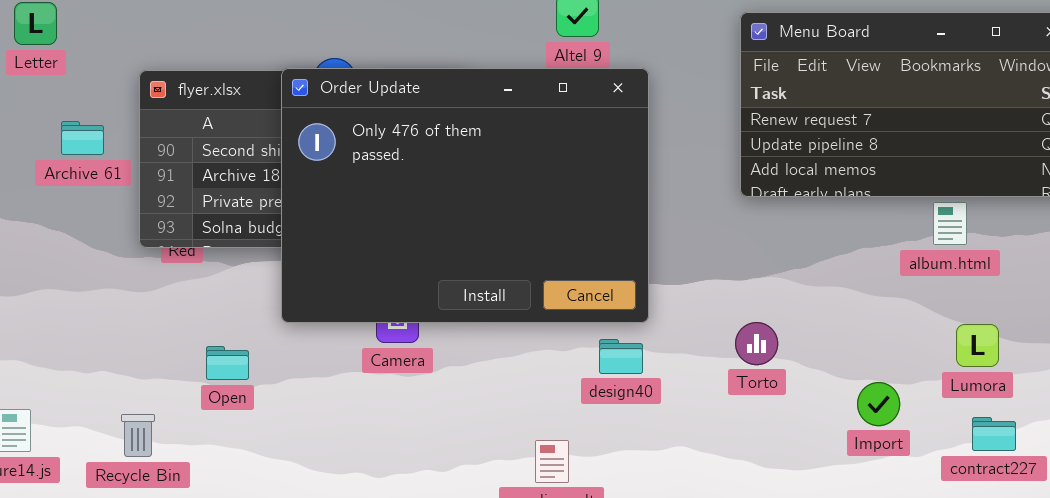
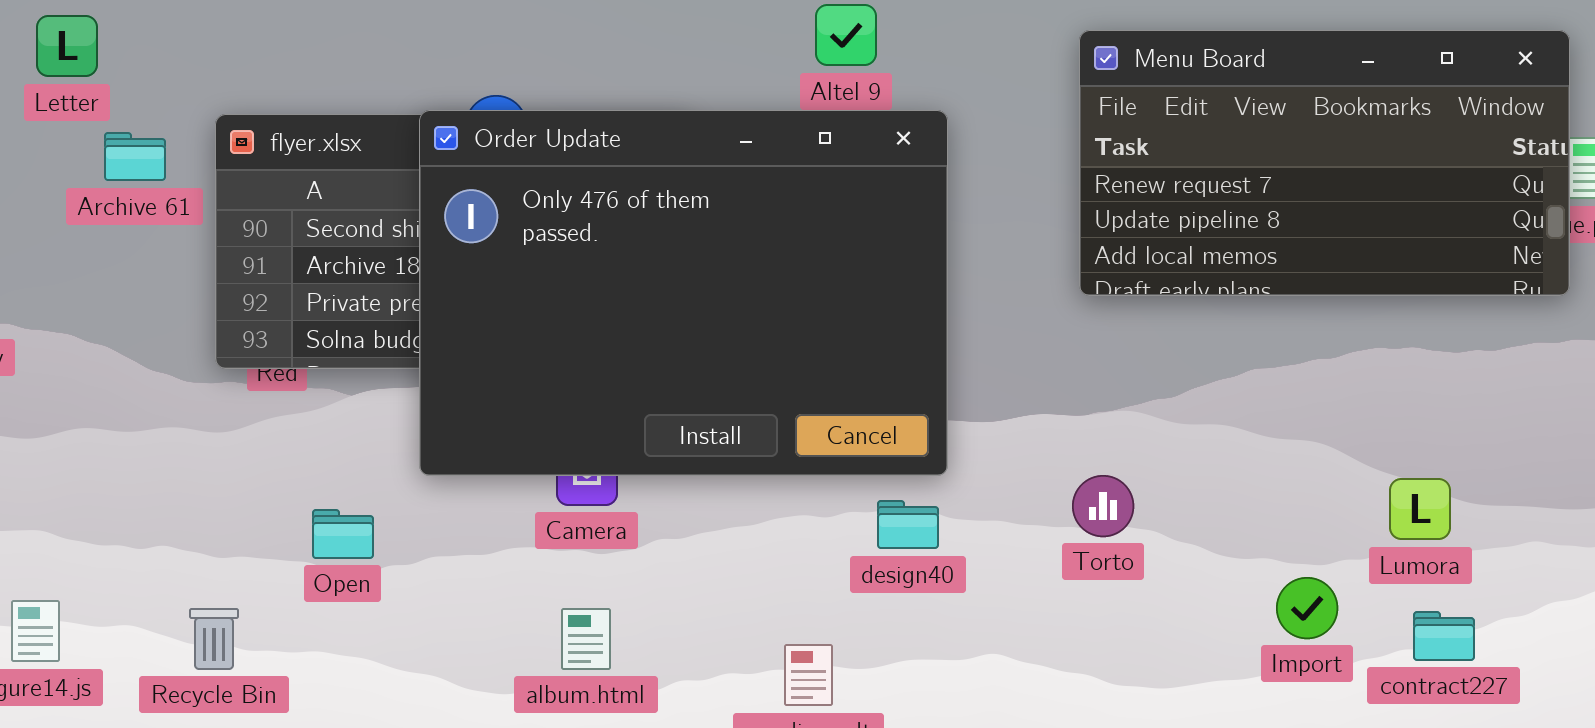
Archive 61: [61,121,104,155] -> [104,132,166,181], moved
album.html: [933,202,967,245] -> [561,608,611,670], moved
Import: [857,382,900,426] -> [1276,577,1338,639], moved

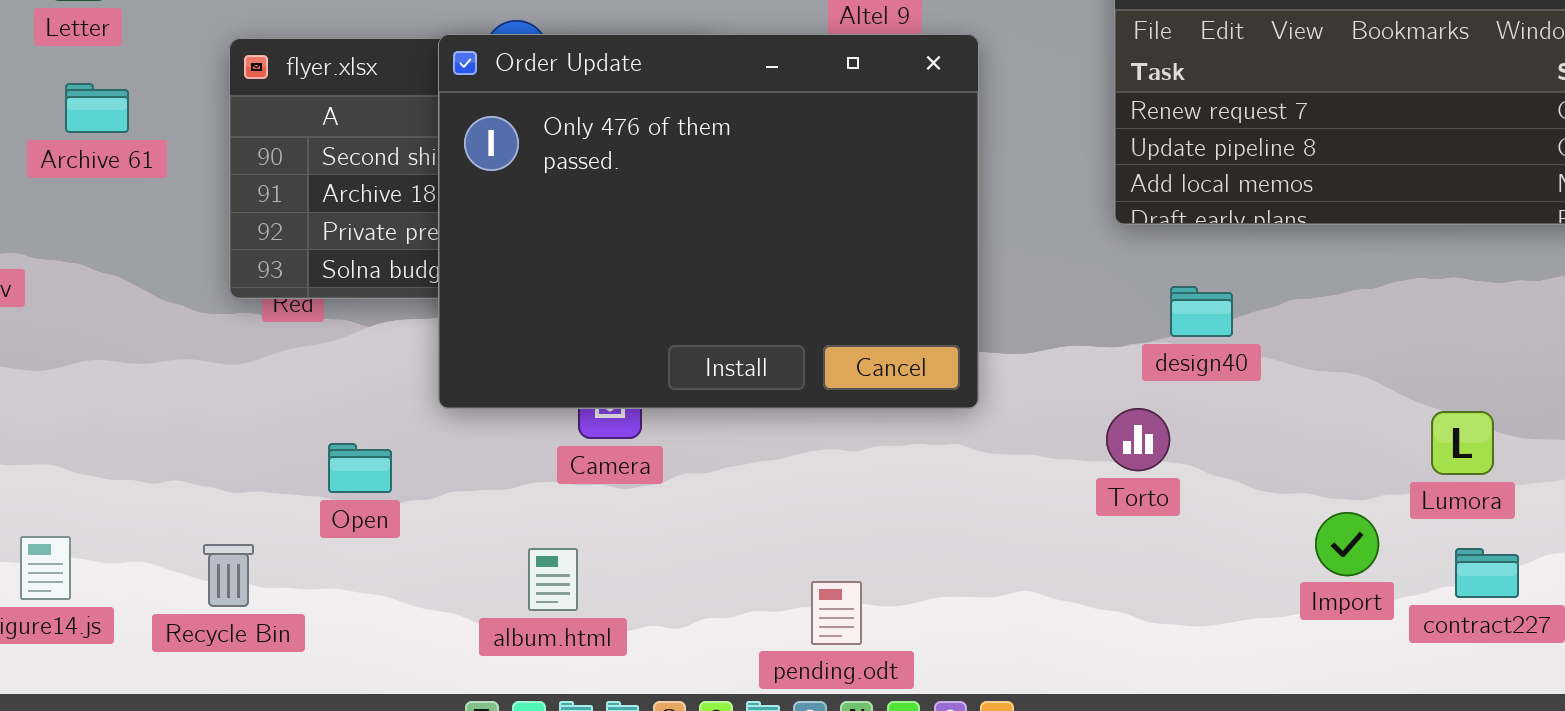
Archive 61: [104,132,166,181] -> [65,83,129,133], moved
design40: [877,500,939,549] -> [1170,286,1233,337], moved
album.html: [561,608,611,670] -> [528,548,578,611], moved

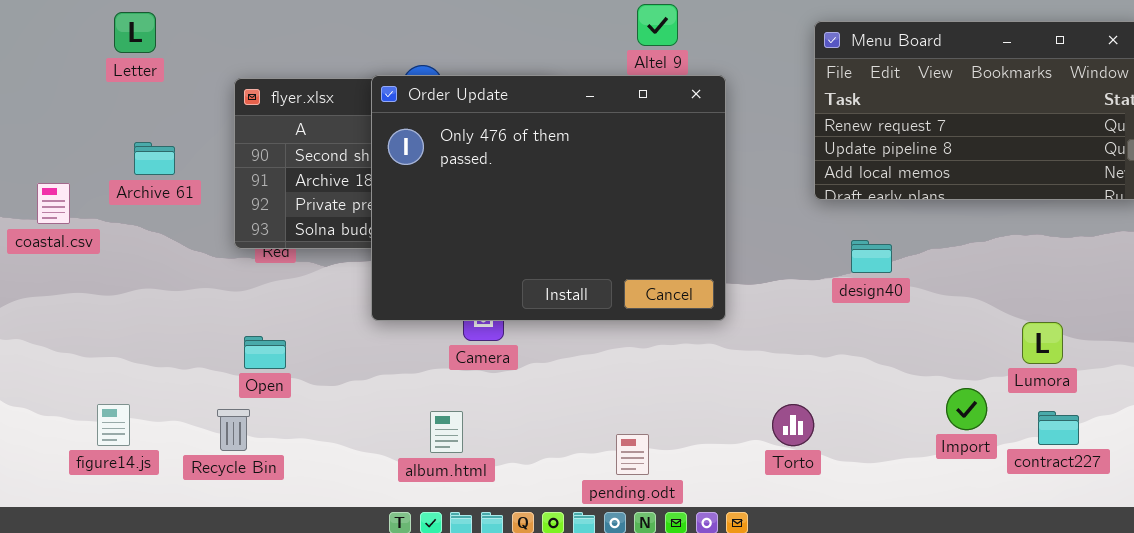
Archive 61: [65,83,129,133] -> [134,142,175,175], moved
Torto: [1106,408,1170,471] -> [772,404,814,446], moved
Open: [328,443,392,493] -> [244,336,286,369], moved

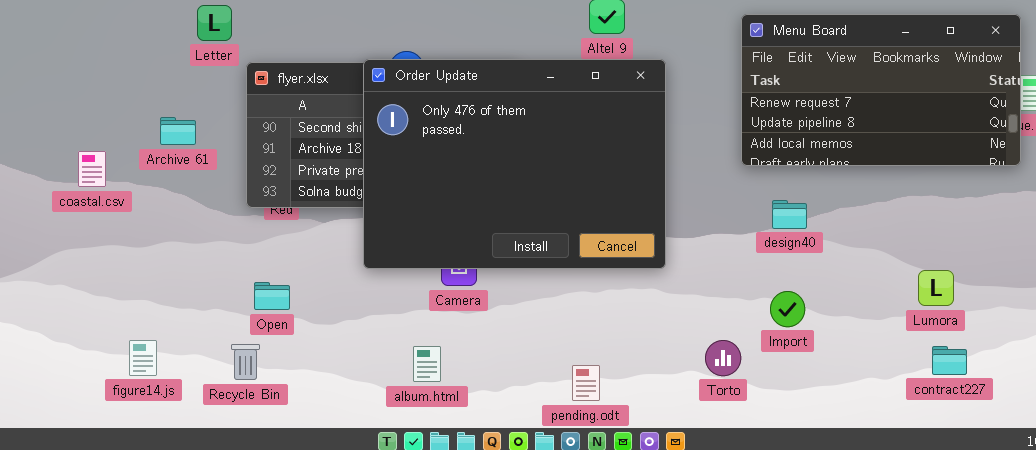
Letter: [114,12,156,53] -> [197,5,232,41], moved
Import: [946,388,987,430] -> [770,291,805,327], moved

